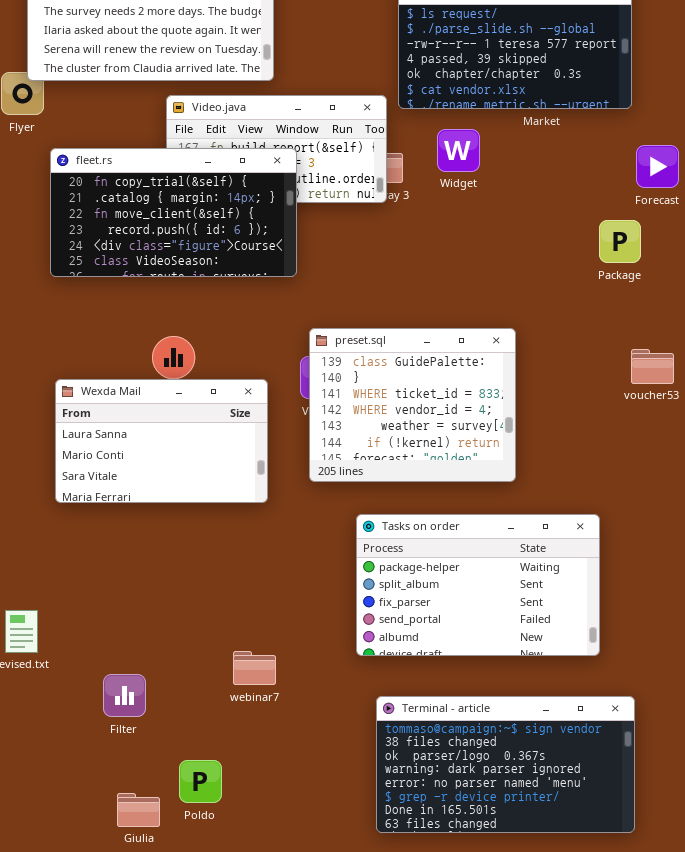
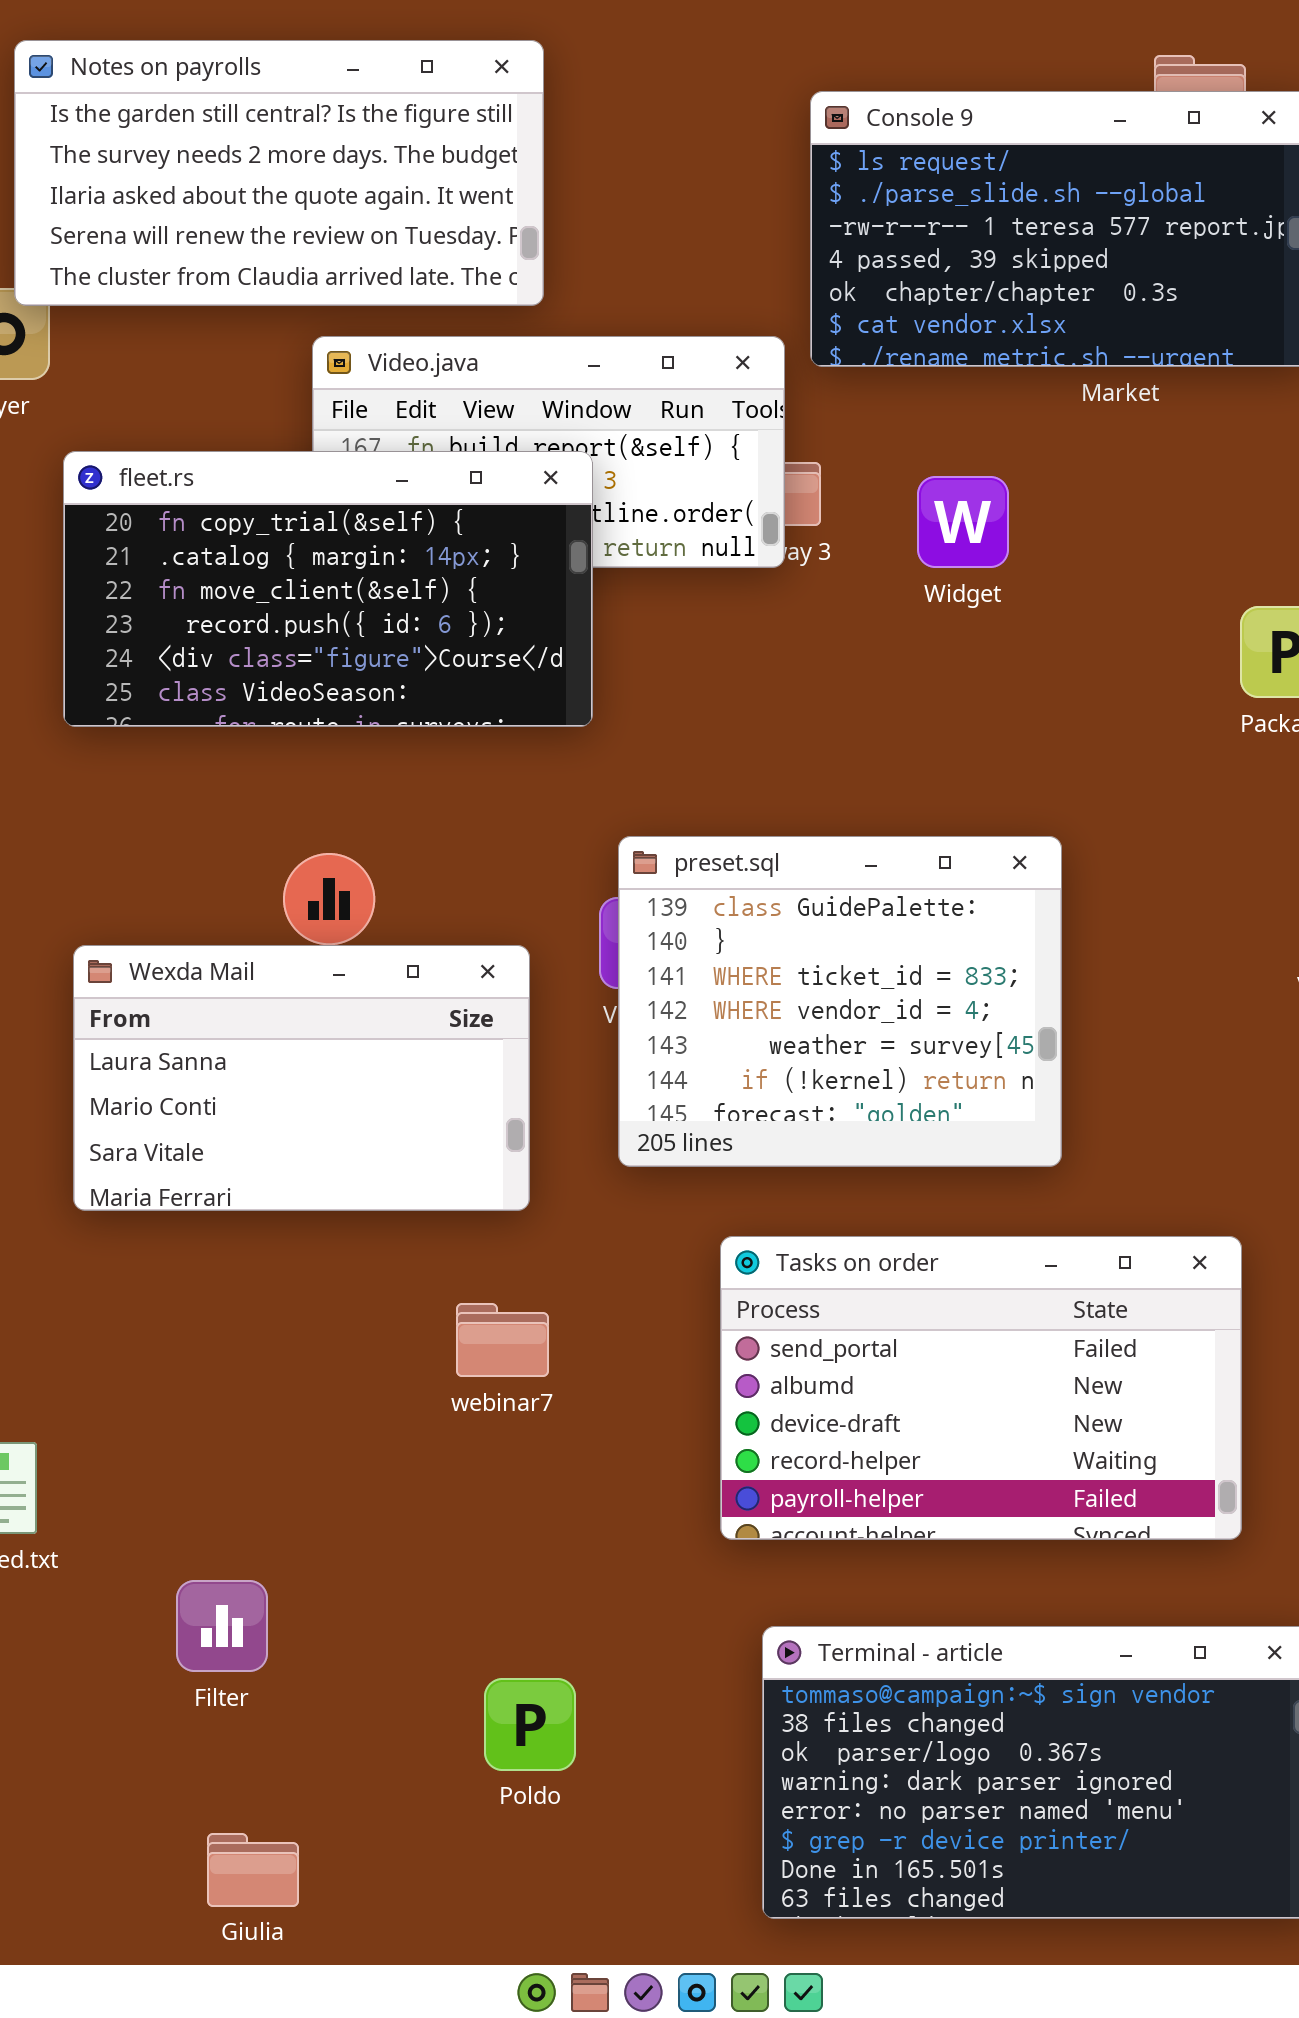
Widget: [437,129,480,172] -> [917,476,1009,568], moved
Tasks on order: [356,514,600,656] -> [720,1236,1242,1540], scrolled down 3 rows
webinar7: [233,651,276,685] -> [456,1303,549,1377], moved
Poldo: [179,760,222,803] -> [484,1678,576,1771], moved

